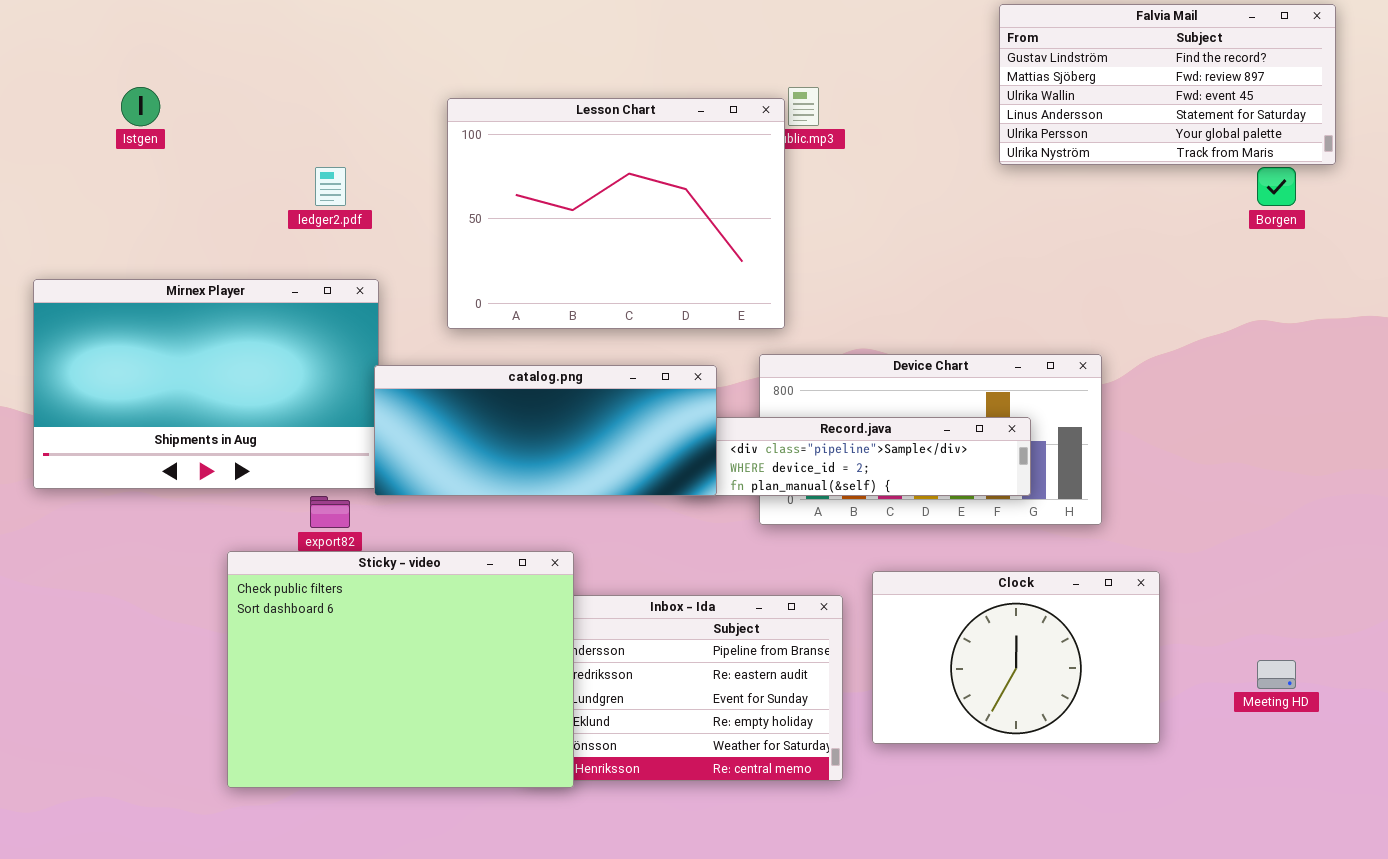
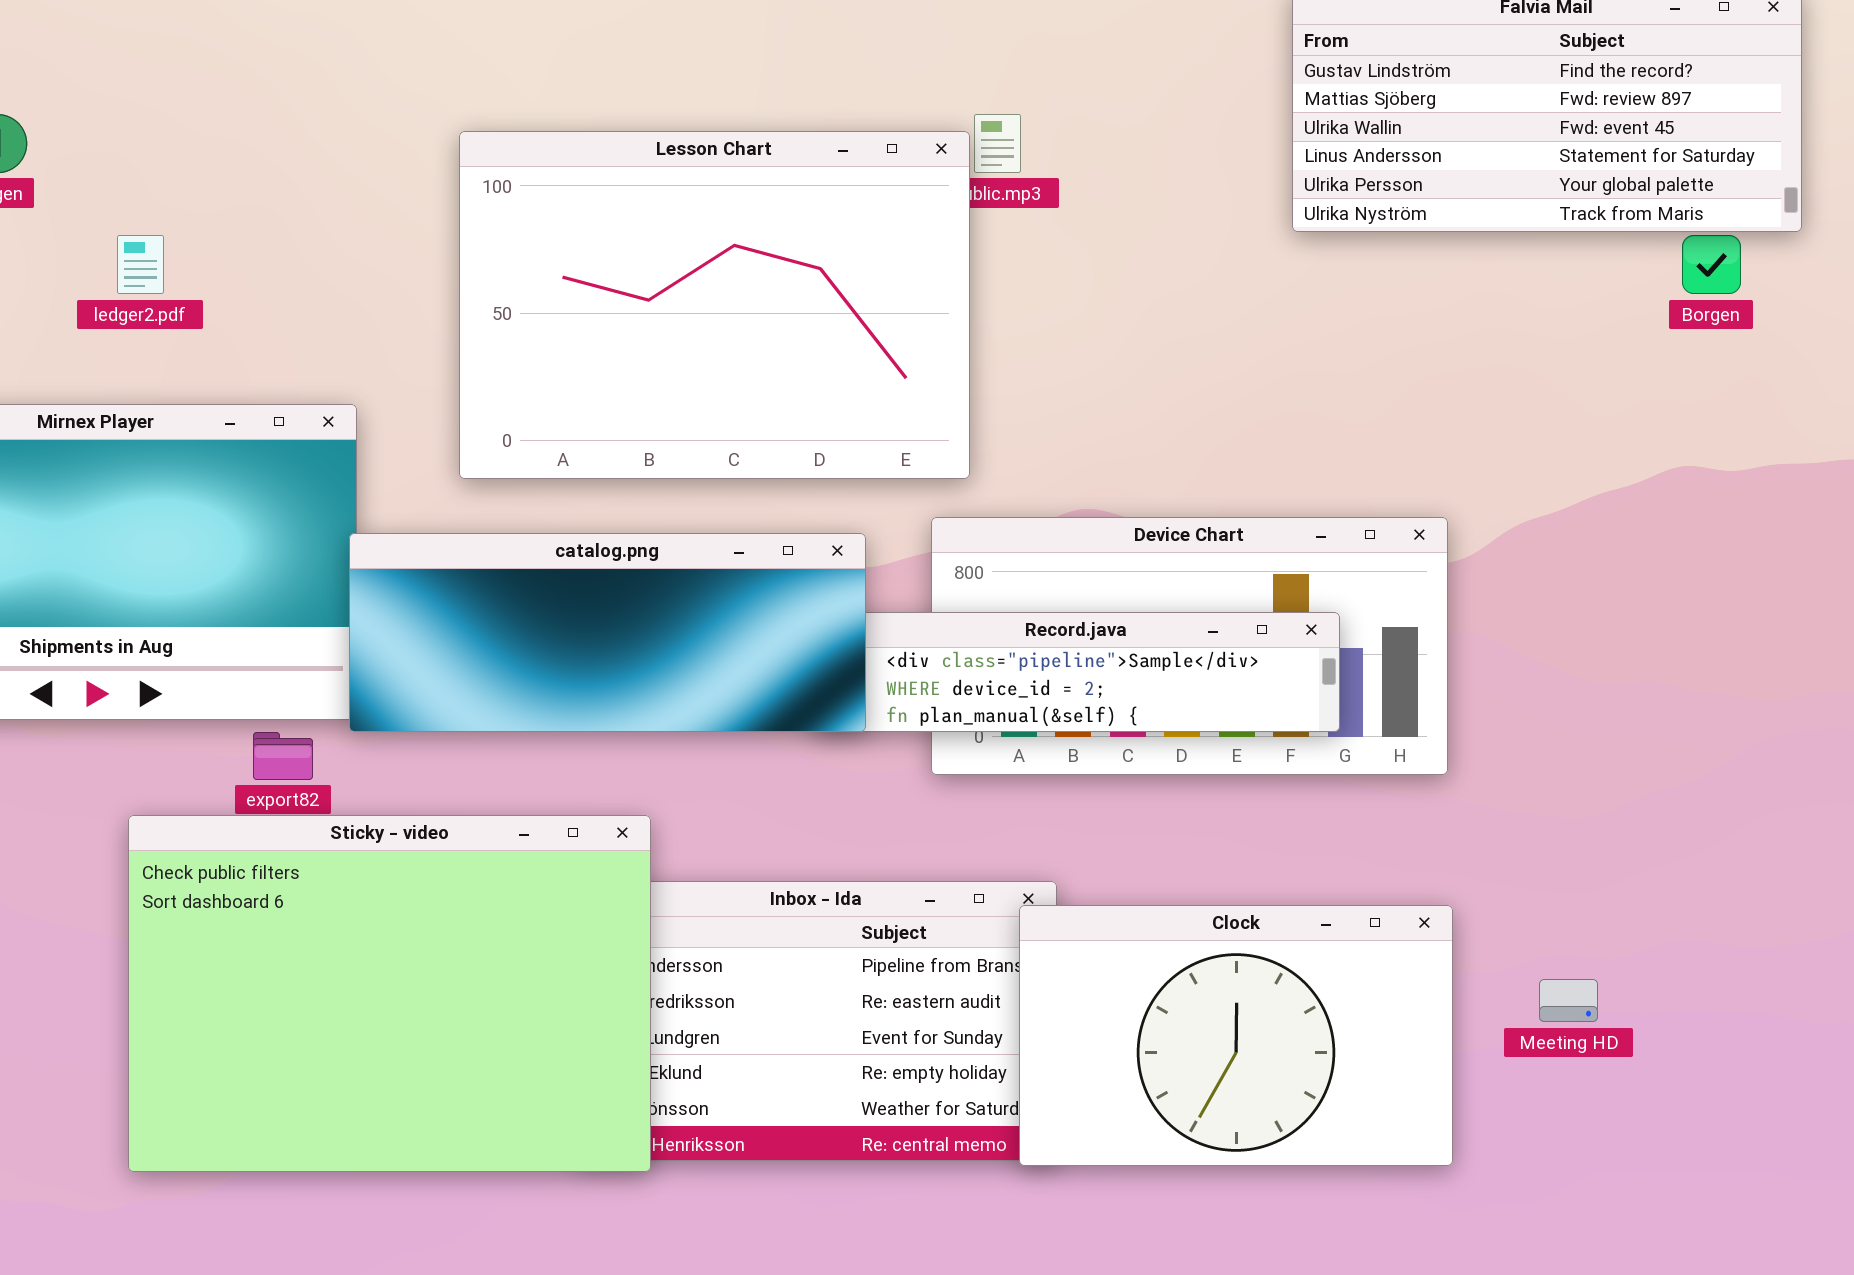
ledger2.pdf: [315,167,346,206] -> [117,235,164,294], moved
Clock: [872,571,1160,744] -> [1019,905,1453,1166], moved
Meeting HD: [1257,660,1296,689] -> [1539,979,1598,1022], moved

